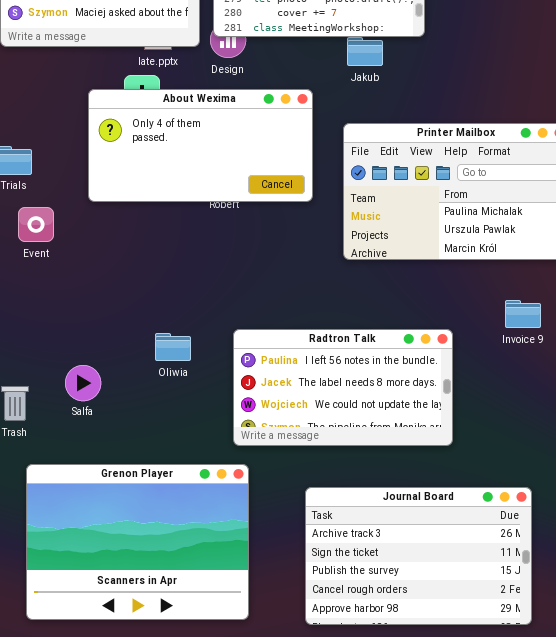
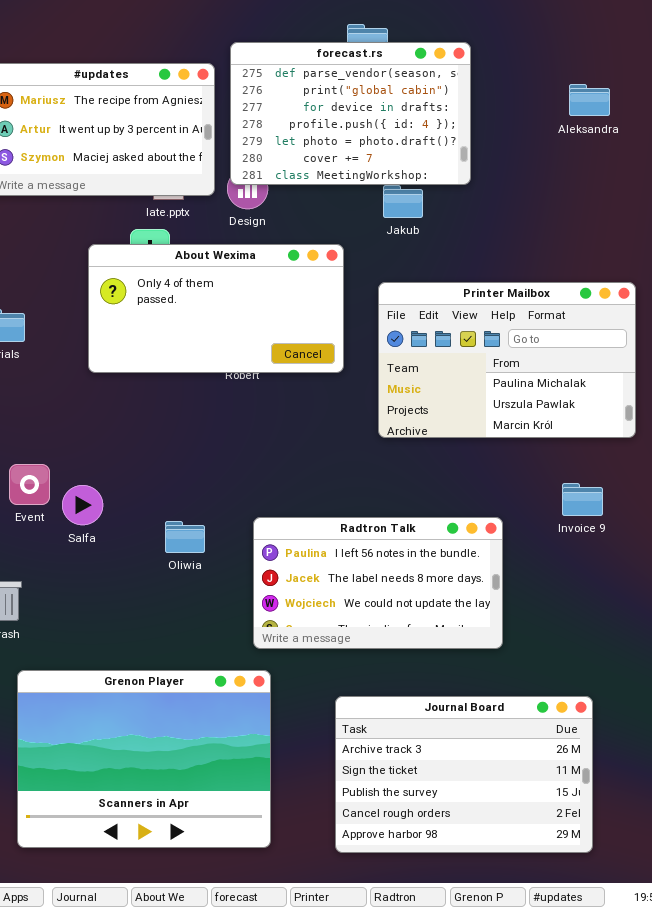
Event: [18,207,54,242] -> [9,464,50,505], moved
Salfa: [65,365,101,401] -> [62,485,103,525], moved

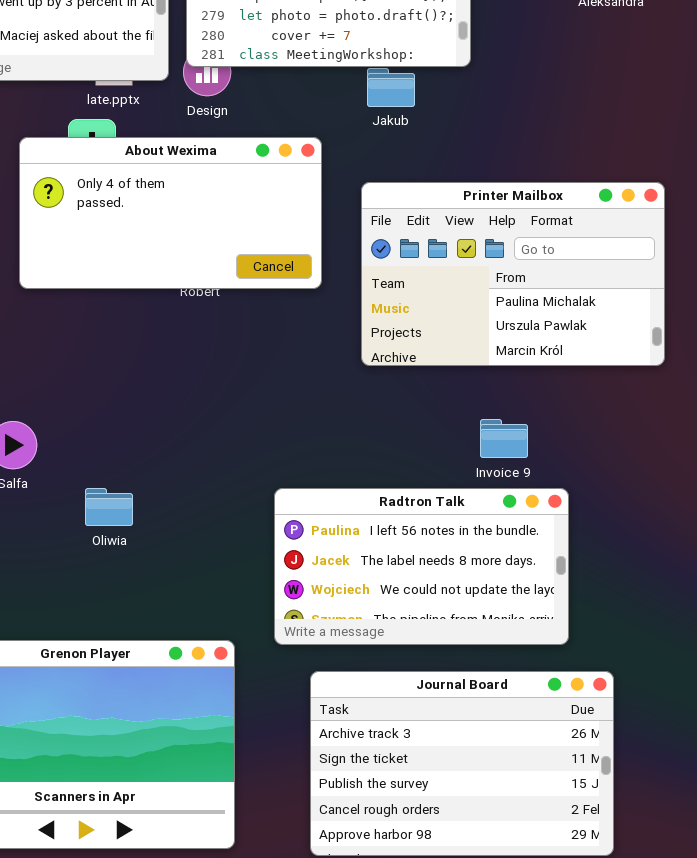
Invoice 9: [562,483,603,516] -> [480,419,528,458], moved
Radtron Talk: [253,517,503,649] -> [274,488,569,645], moved
Oliwia: [165,521,205,553] -> [85,488,133,526], moved

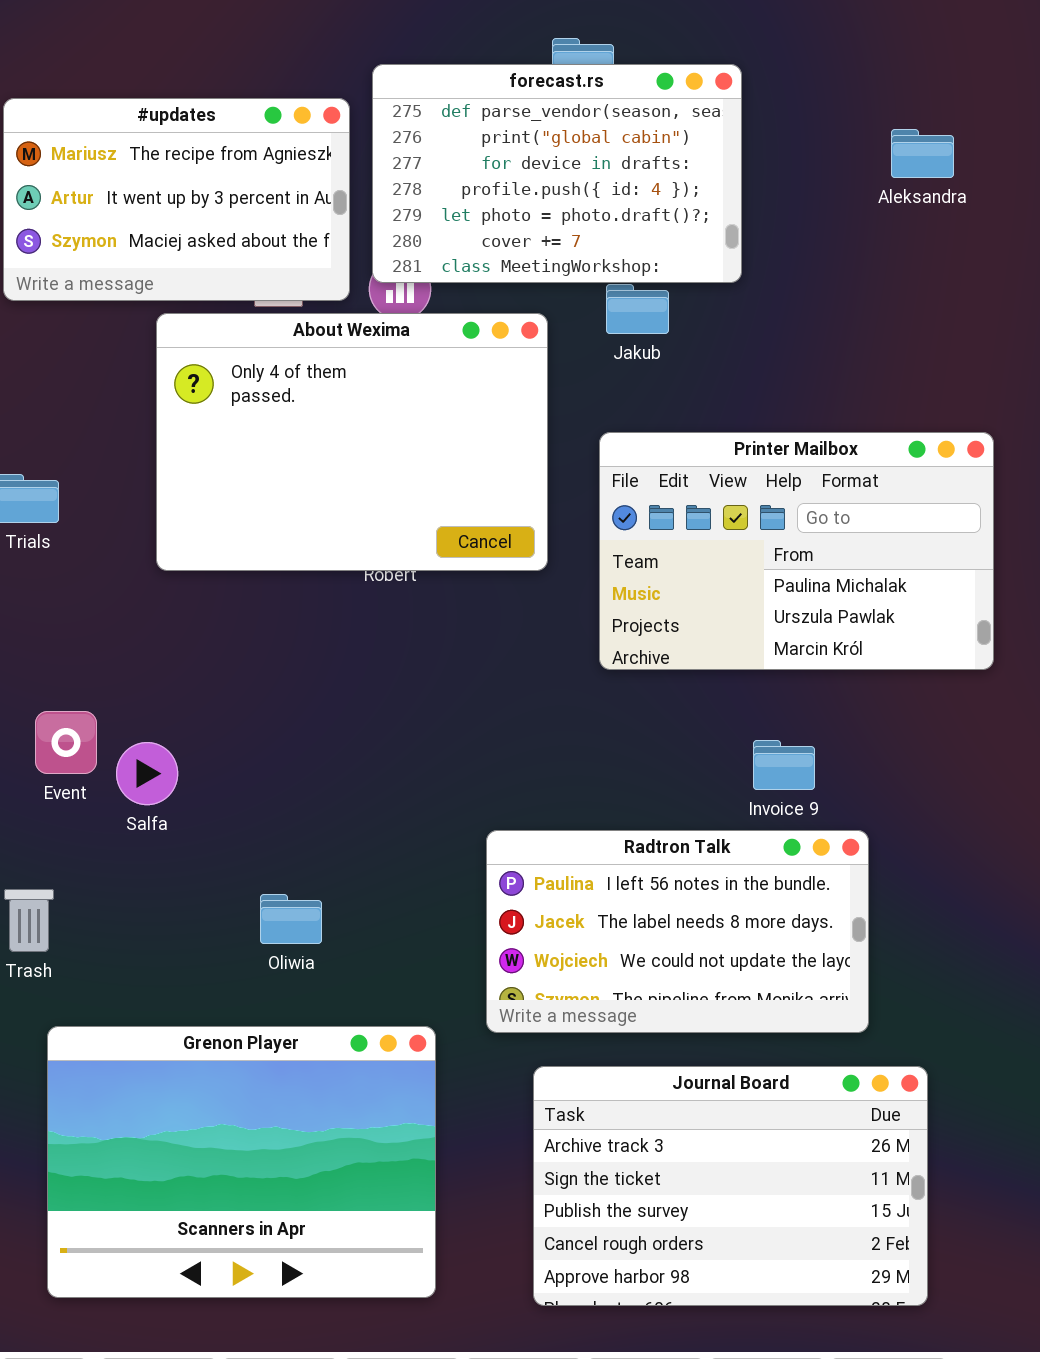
About Wexima: [19,137,322,289] -> [156,313,548,571], resized
Oliwia: [85,488,133,526] -> [260,894,322,944], moved

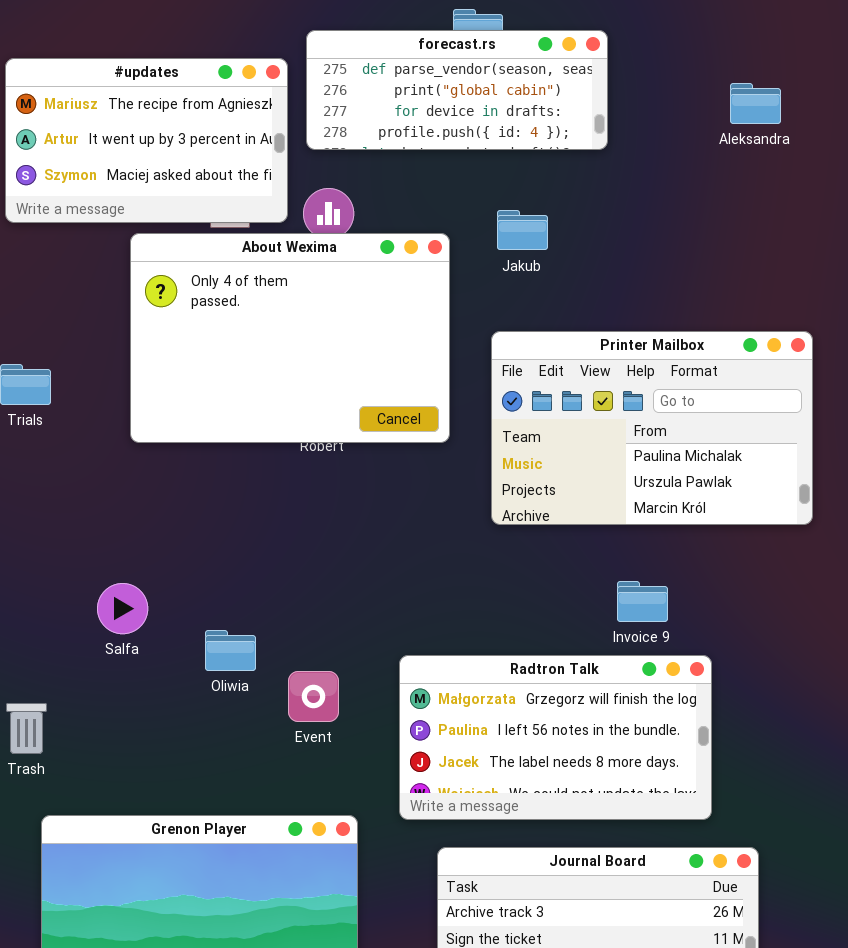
forecast.rs: [372,64,742,283] -> [306,30,608,150], resized
Event: [35,711,97,774] -> [288,671,339,722], moved
Radtron Talk: [486,830,869,1033] -> [399,655,712,820], scrolled up 1 row
Oliwia: [260,894,322,944] -> [205,630,256,671], moved

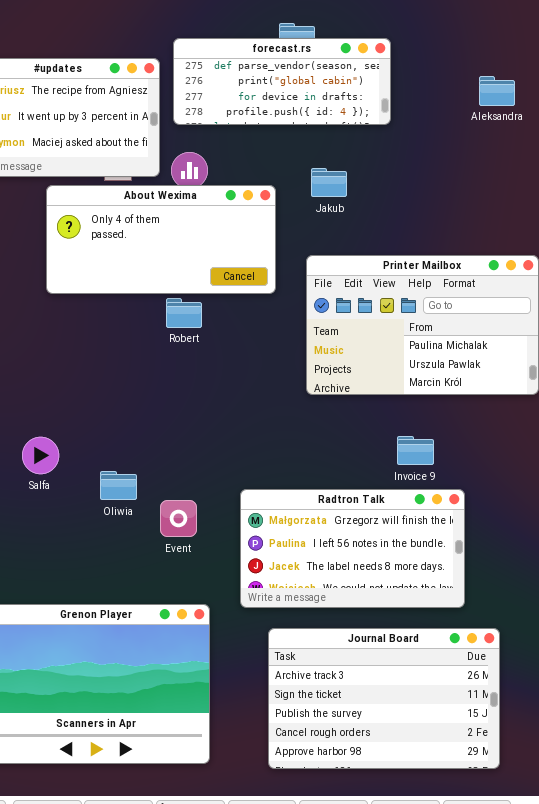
About Wexima: [130,233,450,443] -> [46,185,276,294], resized

